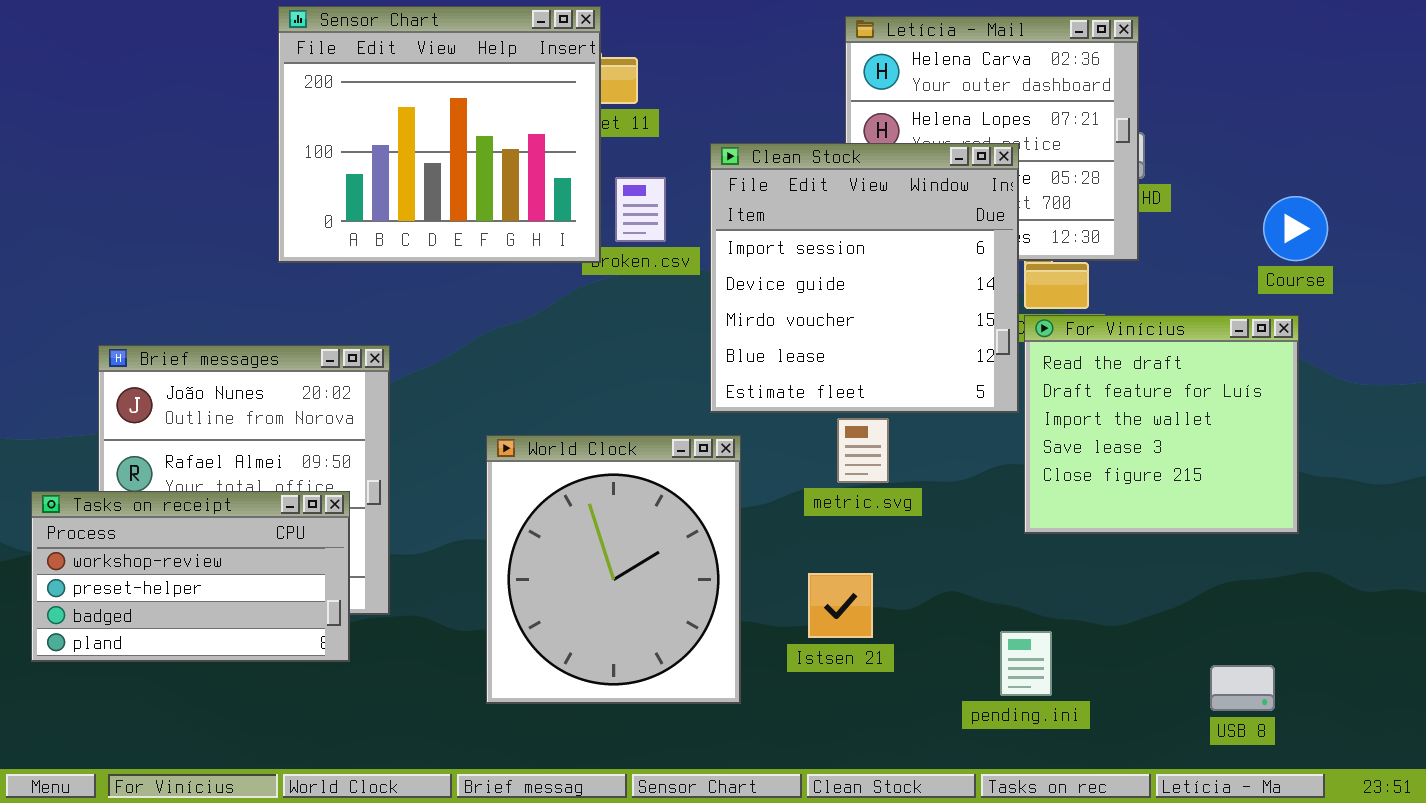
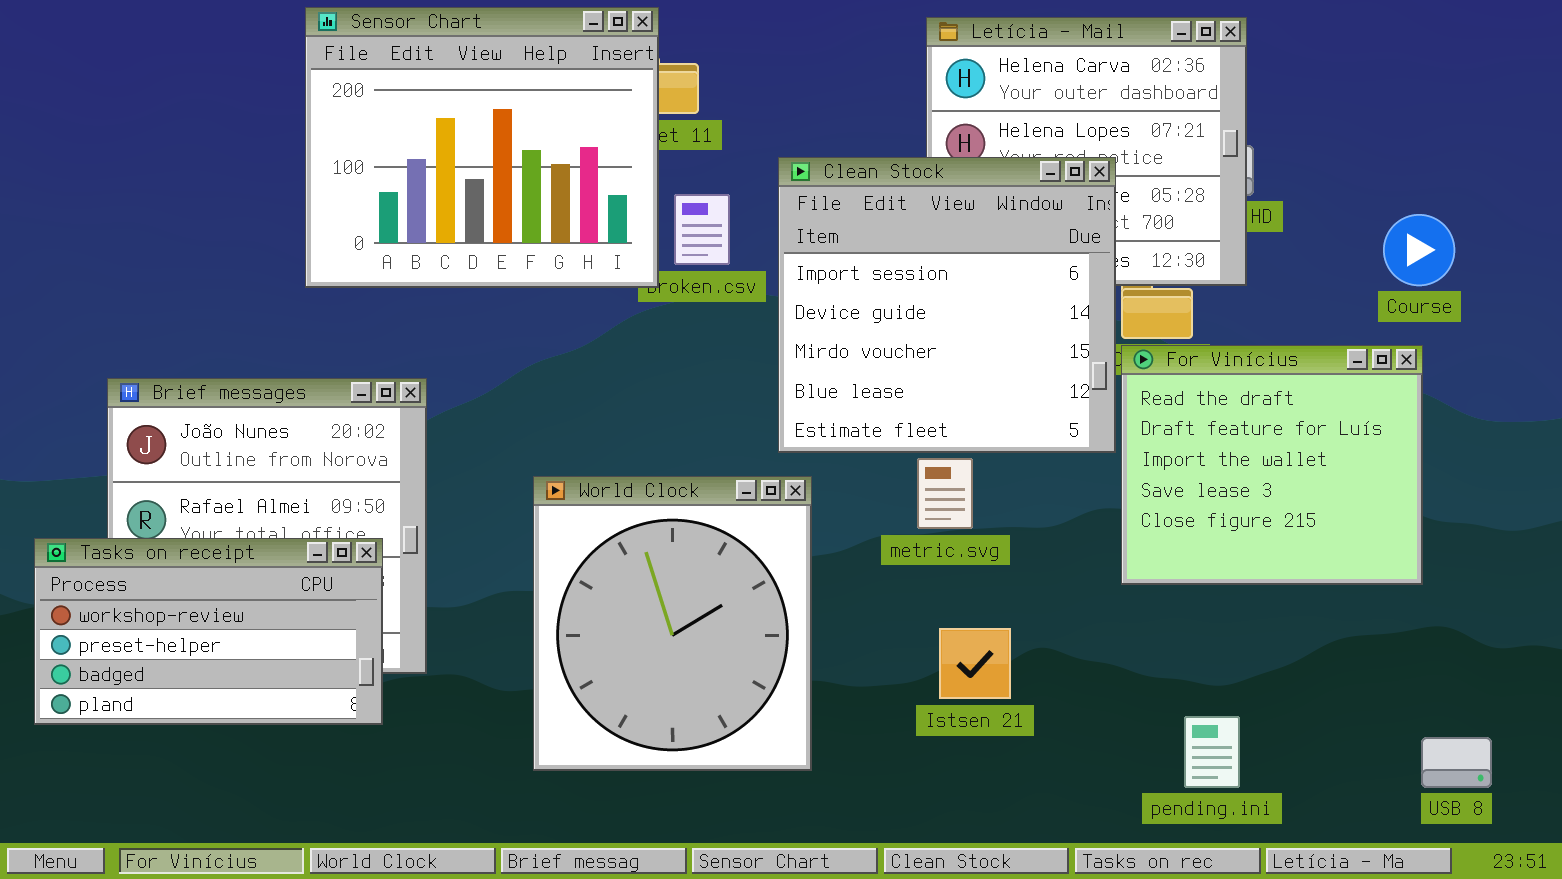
Istsen 21: [808,573,873,638] -> [939,628,1011,699], moved
pending.ini: [1000,631,1052,696] -> [1184,716,1240,788], moved
USB 8: [1210,665,1275,711] -> [1421,737,1492,788], moved

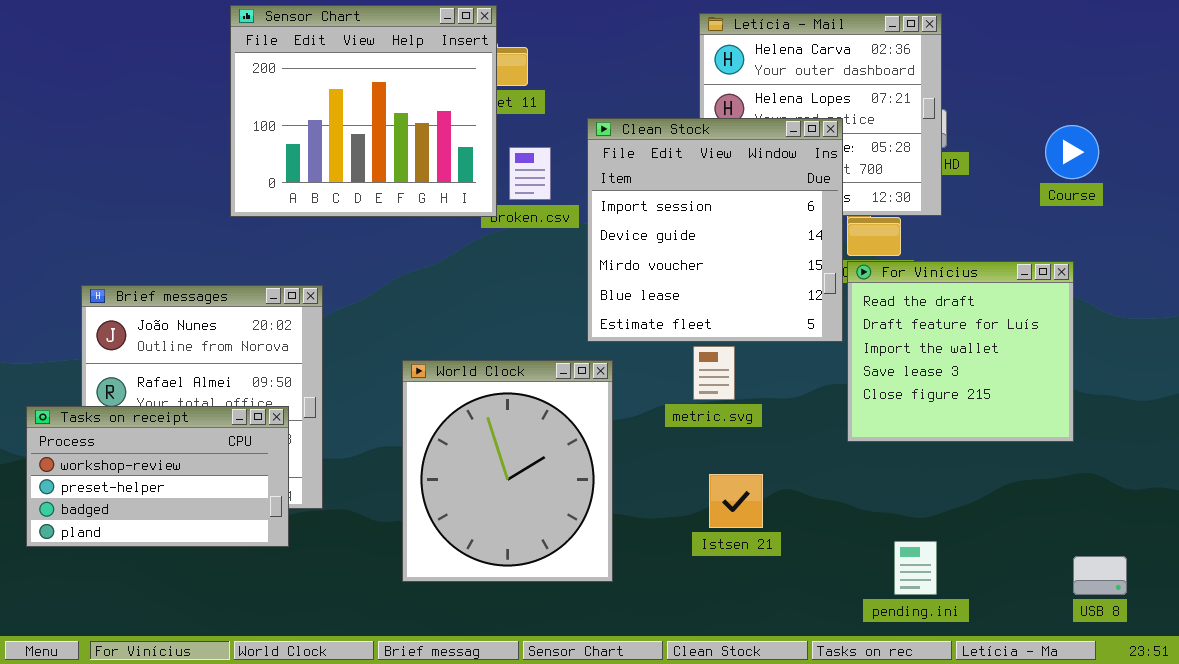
Course: [1383,214,1455,286] -> [1045,125,1099,179], moved

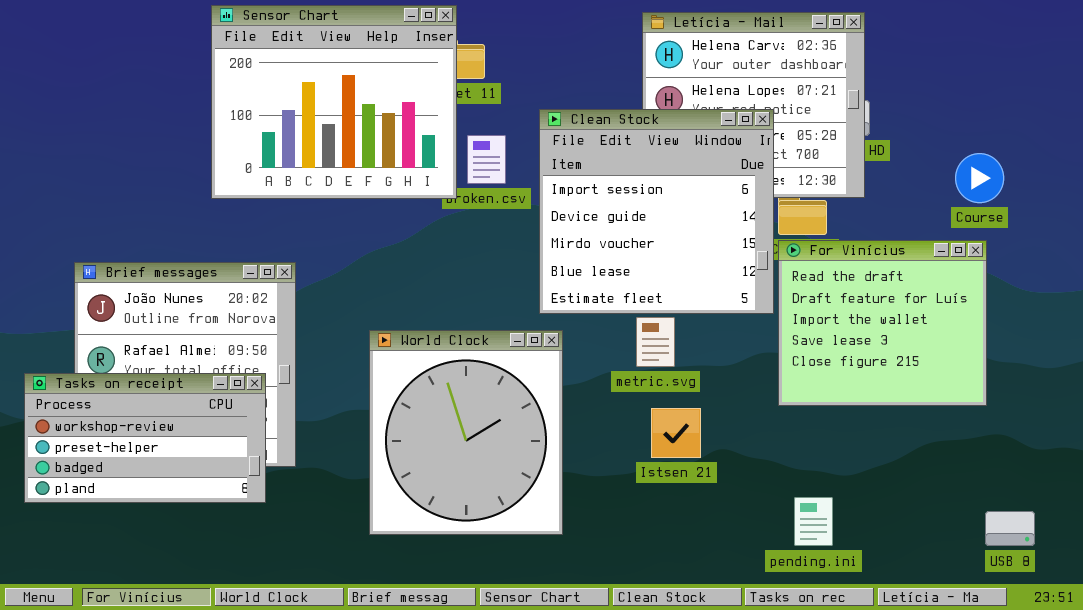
Course: [1045,125,1099,179] -> [955,153,1004,203], moved
Istsen 21: [709,474,763,528] -> [651,408,701,458], moved
pending.ini: [894,541,937,595] -> [794,497,833,546], moved

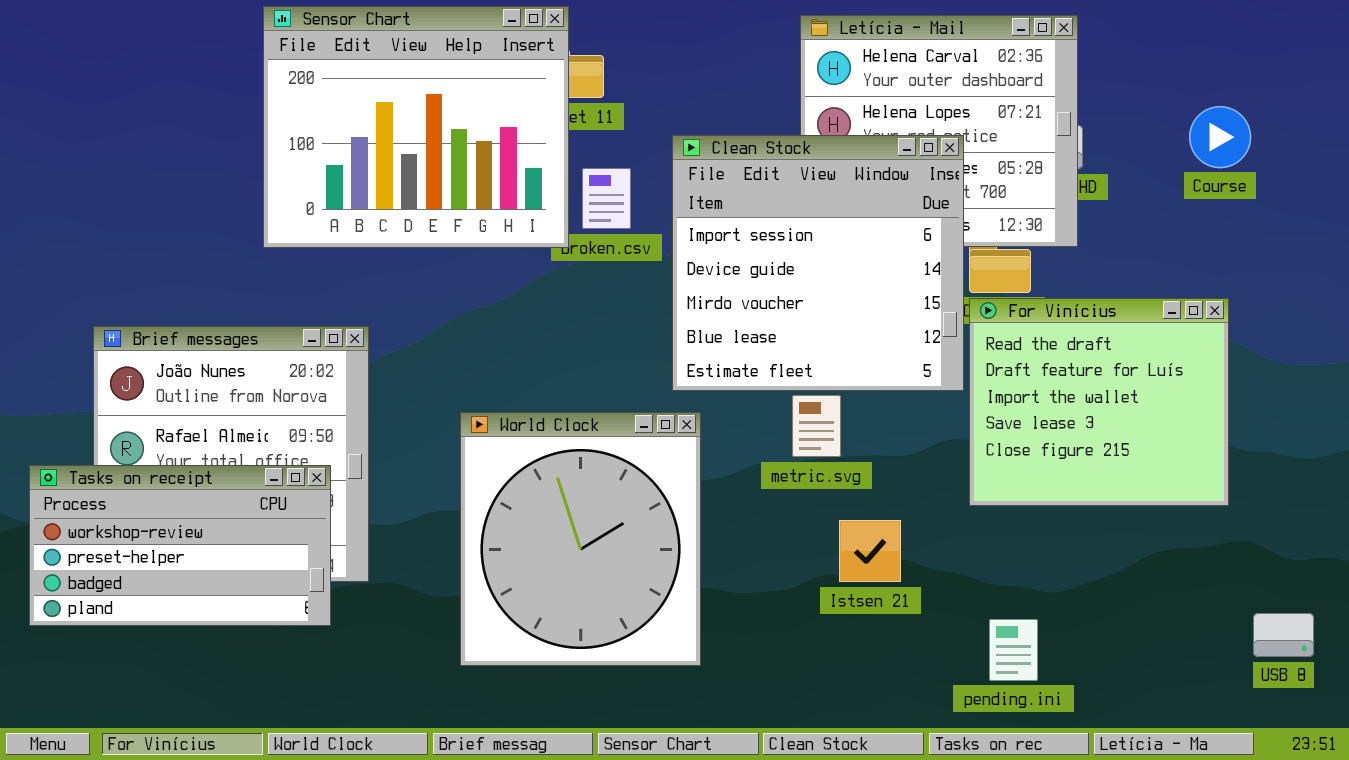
Course: [955,153,1004,203] -> [1189,106,1251,168], moved
Istsen 21: [651,408,701,458] -> [839,520,901,582], moved
USB 8: [985,511,1035,546] -> [1253,613,1314,657], moved

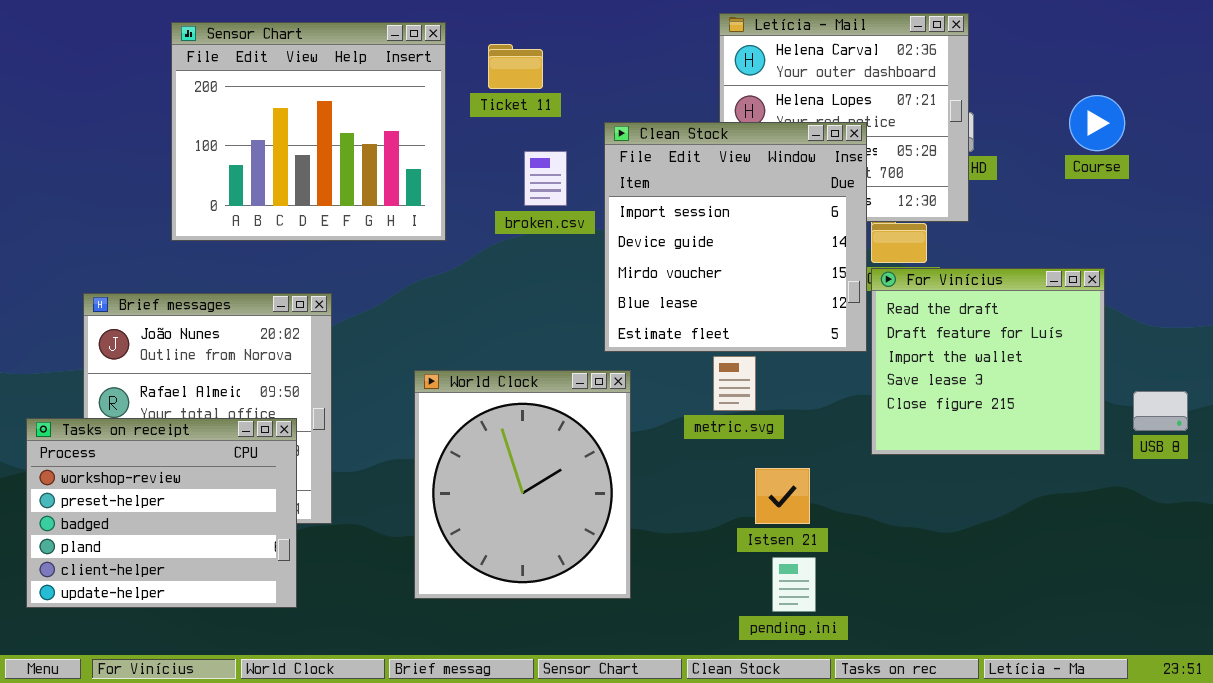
Sensor Chart: [263,6,569,248] -> [171,22,446,241], moved
Tasks on receipt: [29,465,331,626] -> [26,418,297,608], resized
USB 8: [1253,613,1314,657] -> [1133,391,1188,431], moved
pending.ini: [989,619,1038,681] -> [772,557,816,612], moved

